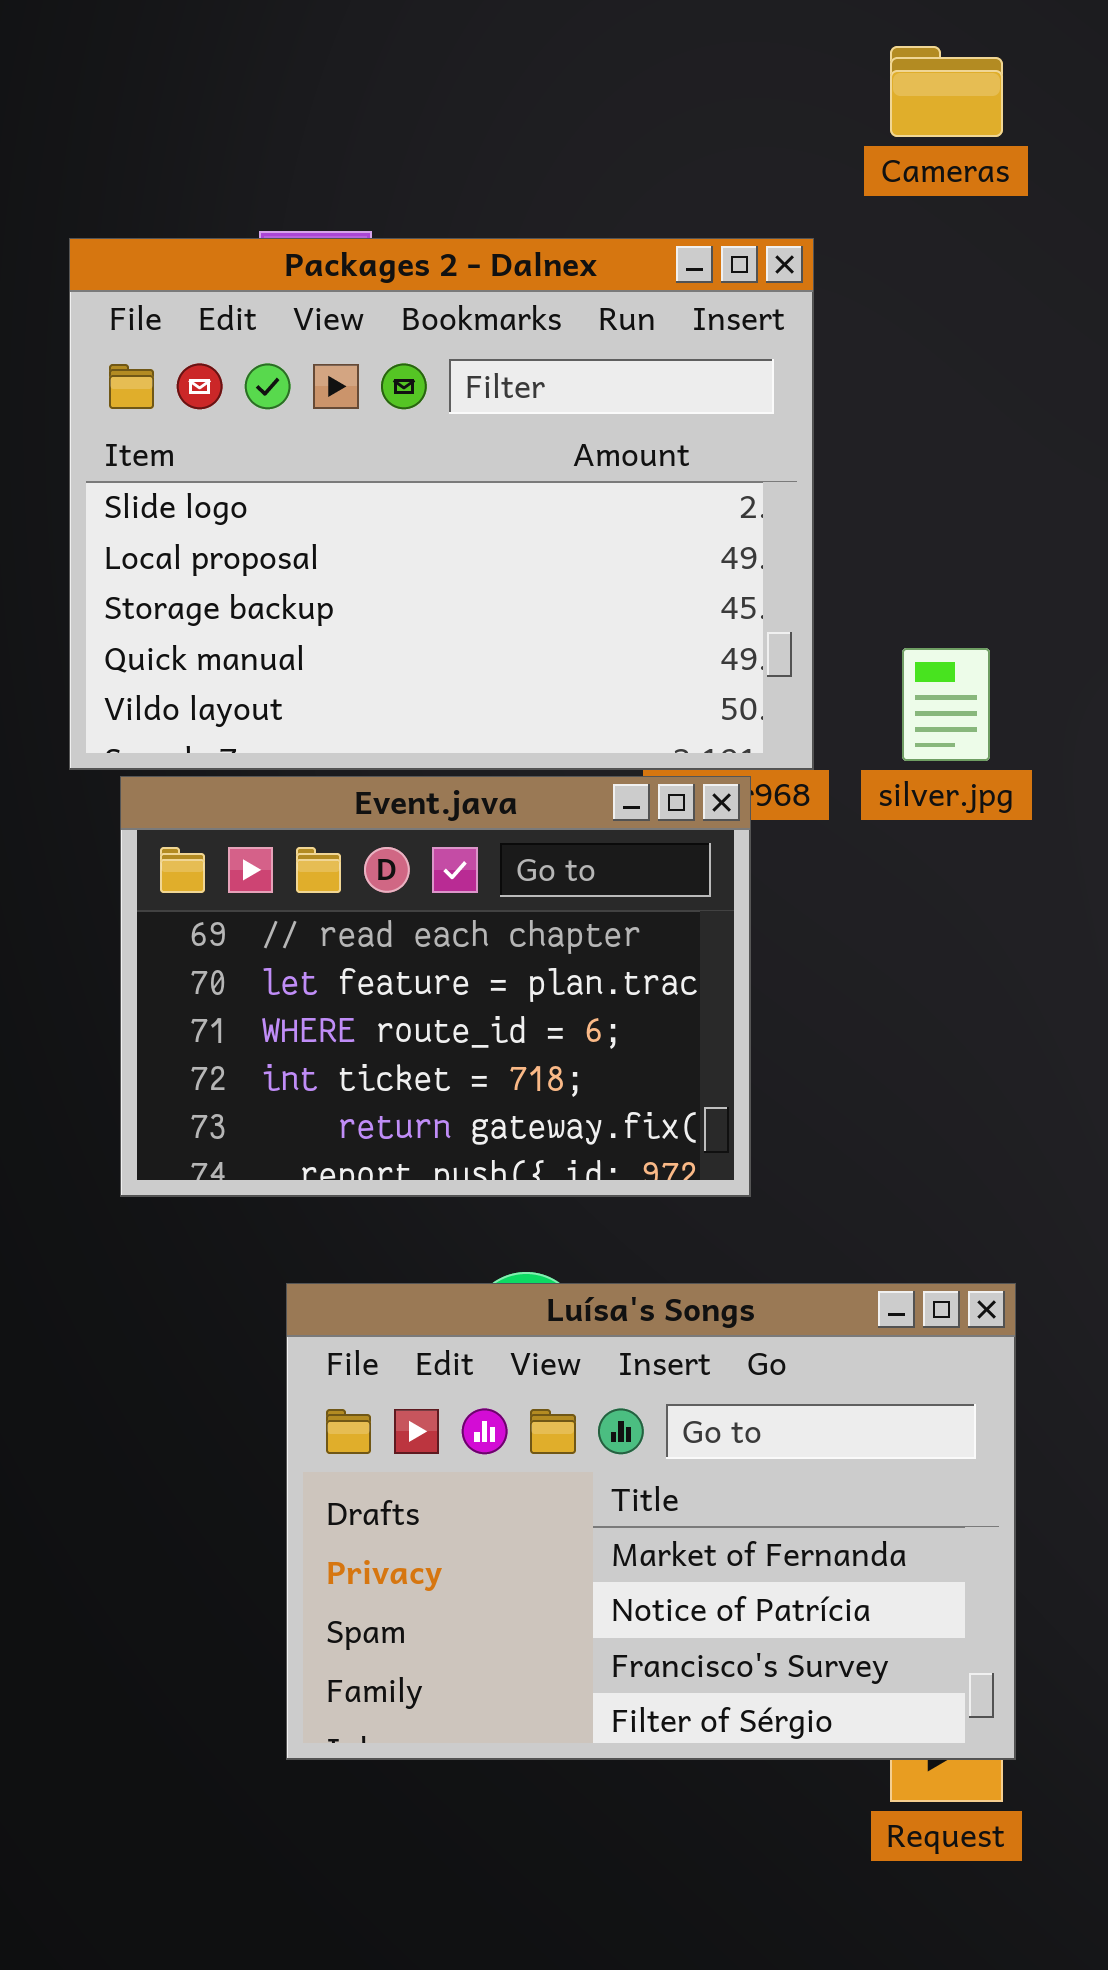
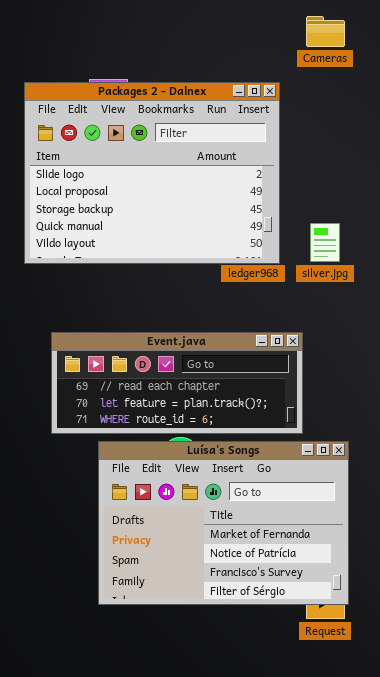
Event.java: [120,776,751,1197] -> [51,332,303,434], moved, resized

